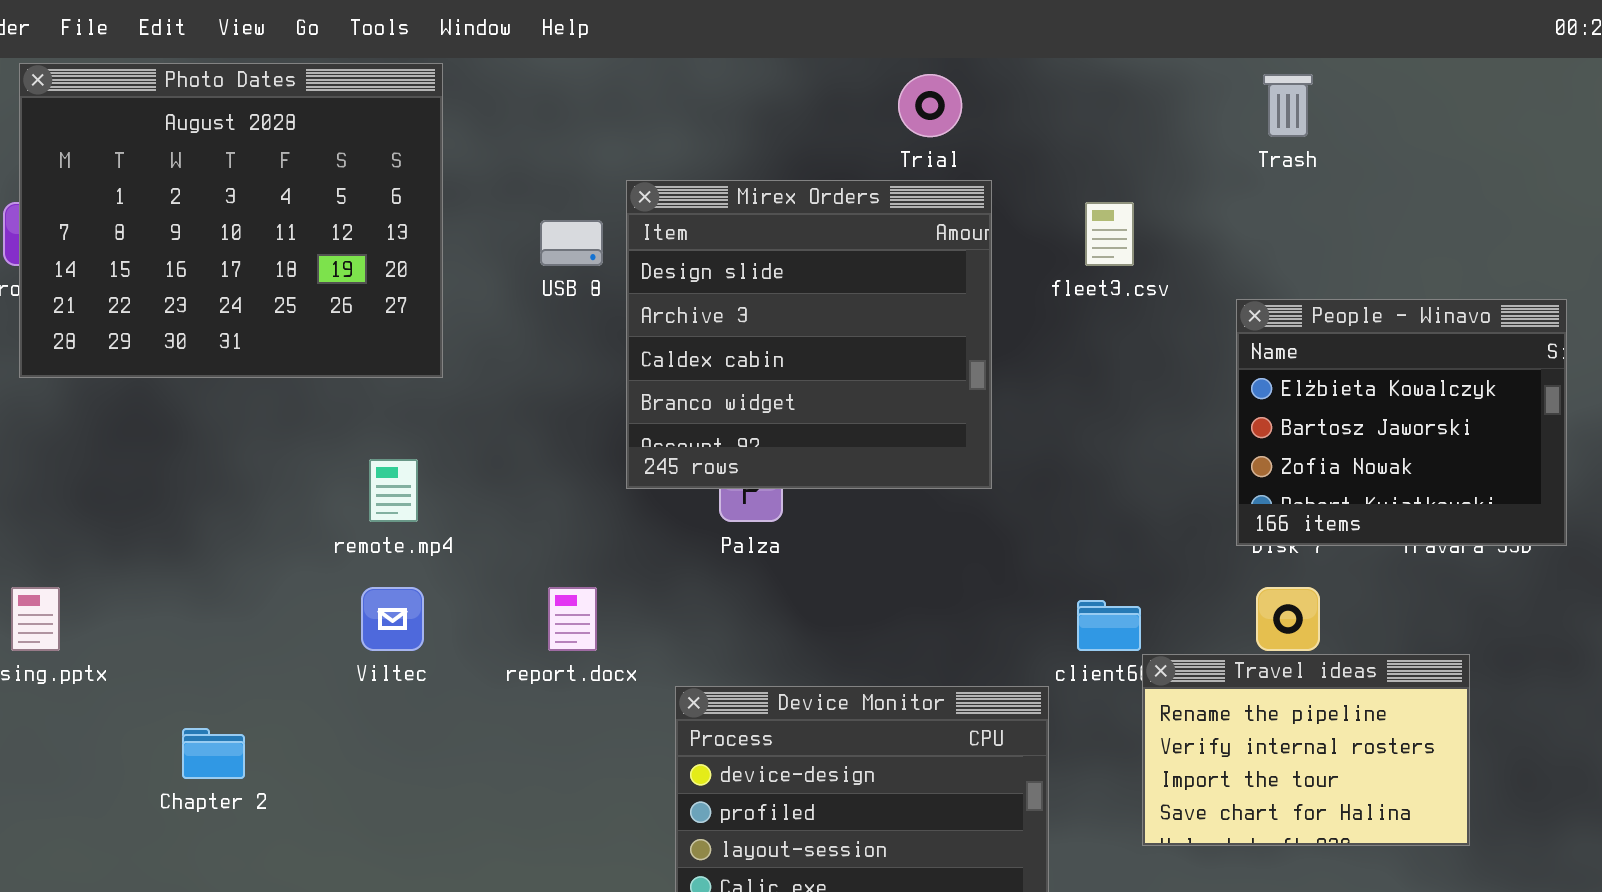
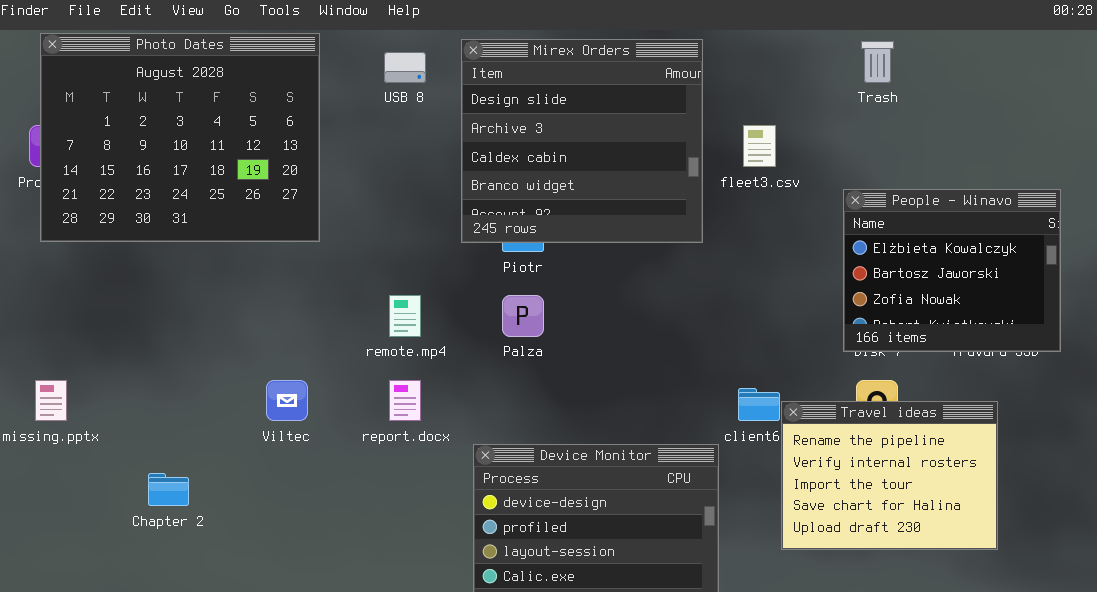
Mirex Orders: [626,180,992,489] -> [461,39,703,243], moved
USB 8: [540,220,603,266] -> [384,52,426,83], moved
remote.mp4: [369,459,418,522] -> [389,295,421,337], moved
Travel ideas: [1142,654,1470,846] -> [781,401,998,550], resized

